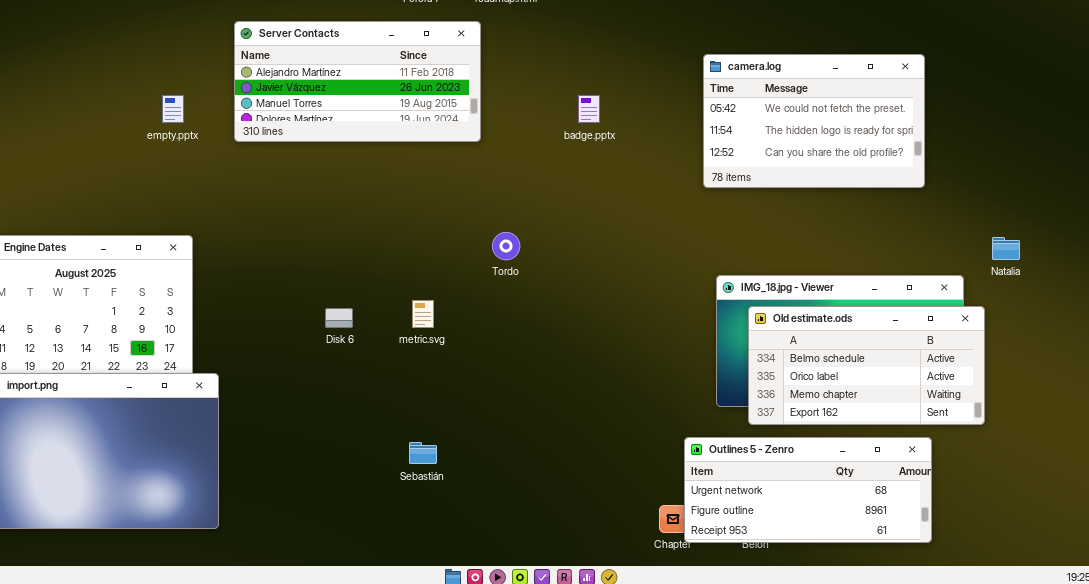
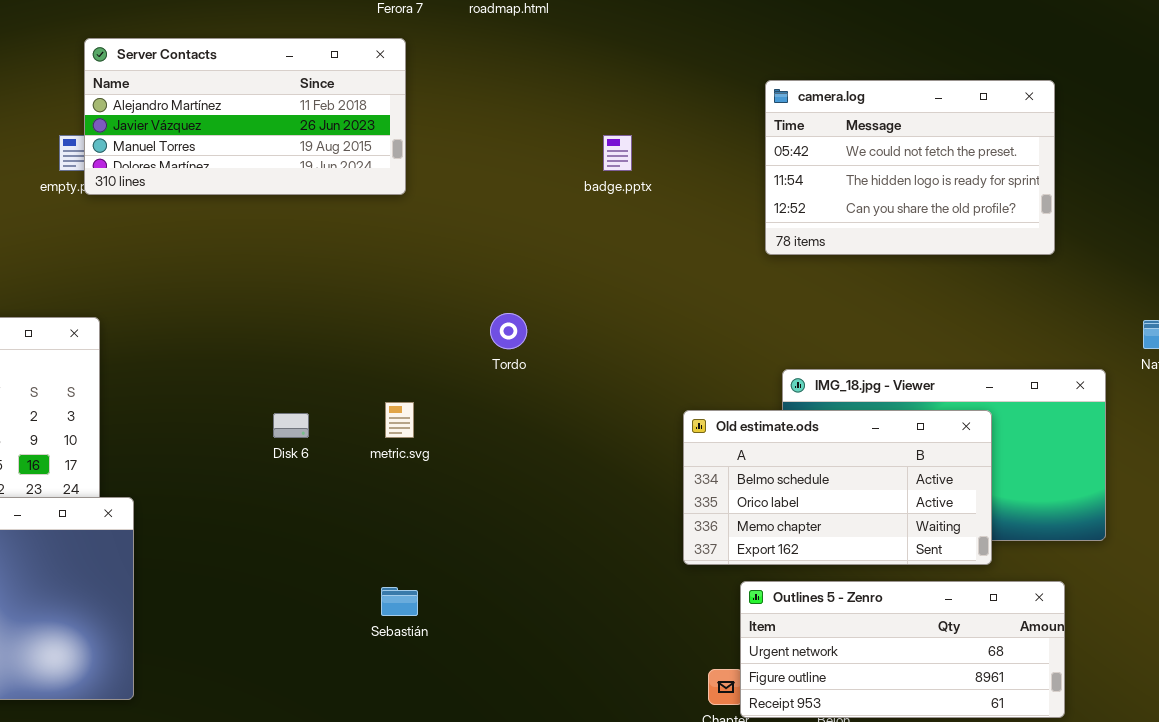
Server Contacts: [234,21,481,142] -> [84,38,406,195], moved
Old estimate.ods: [748,306,985,425] -> [683,410,992,565], moved

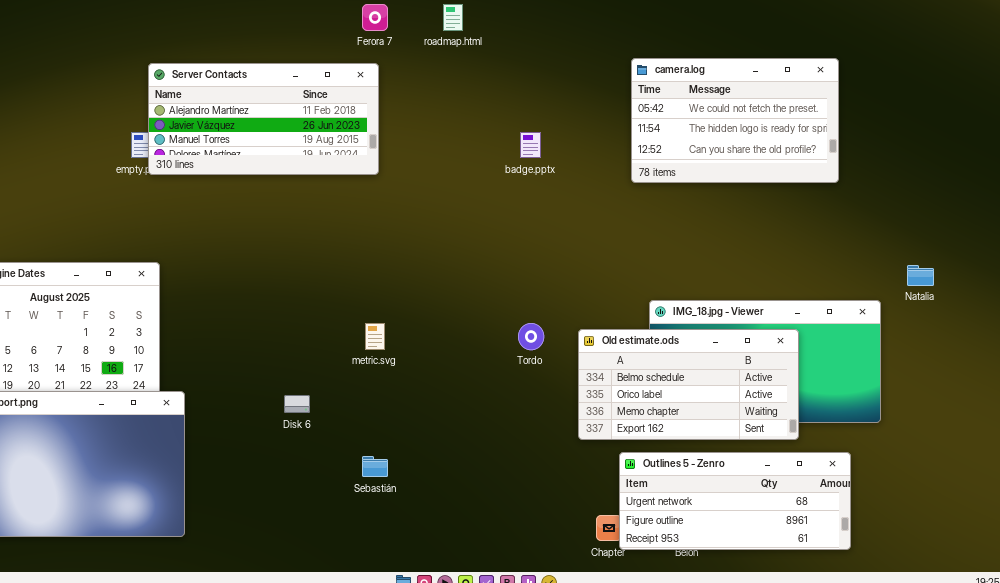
camera.log: [765,80,1055,255] -> [631,58,839,183], moved
Tordo: [490,313,527,349] -> [518,323,544,350], moved
Disk 6: [273,413,309,438] -> [284,395,310,413], moved

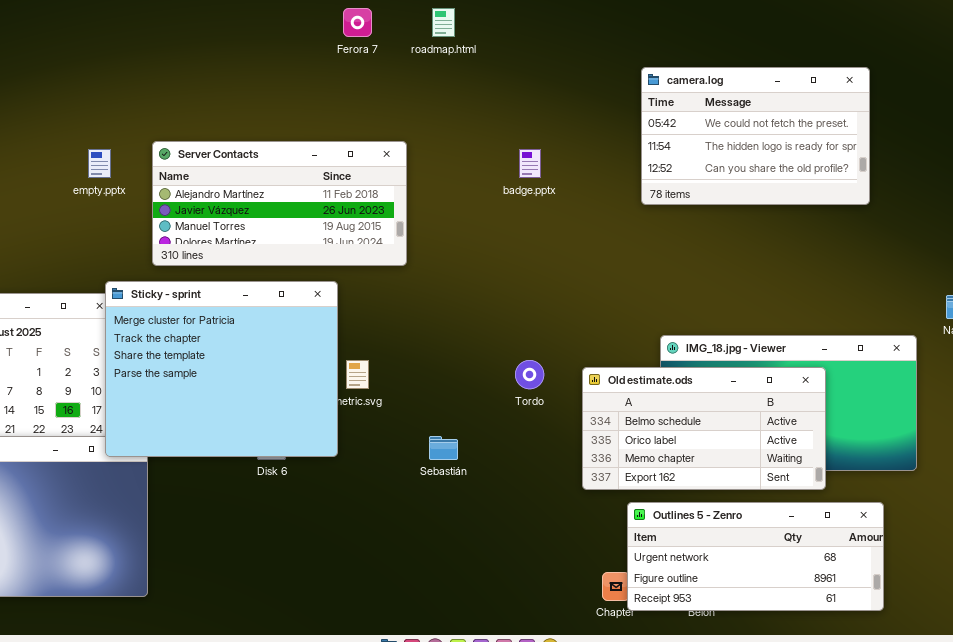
Server Contacts: [148,63,379,175] -> [152,141,407,266], moved
Sticky - sprint: none -> [105,281,338,457], opened
Sebastián: [362,456,388,477] -> [429,436,458,460], moved

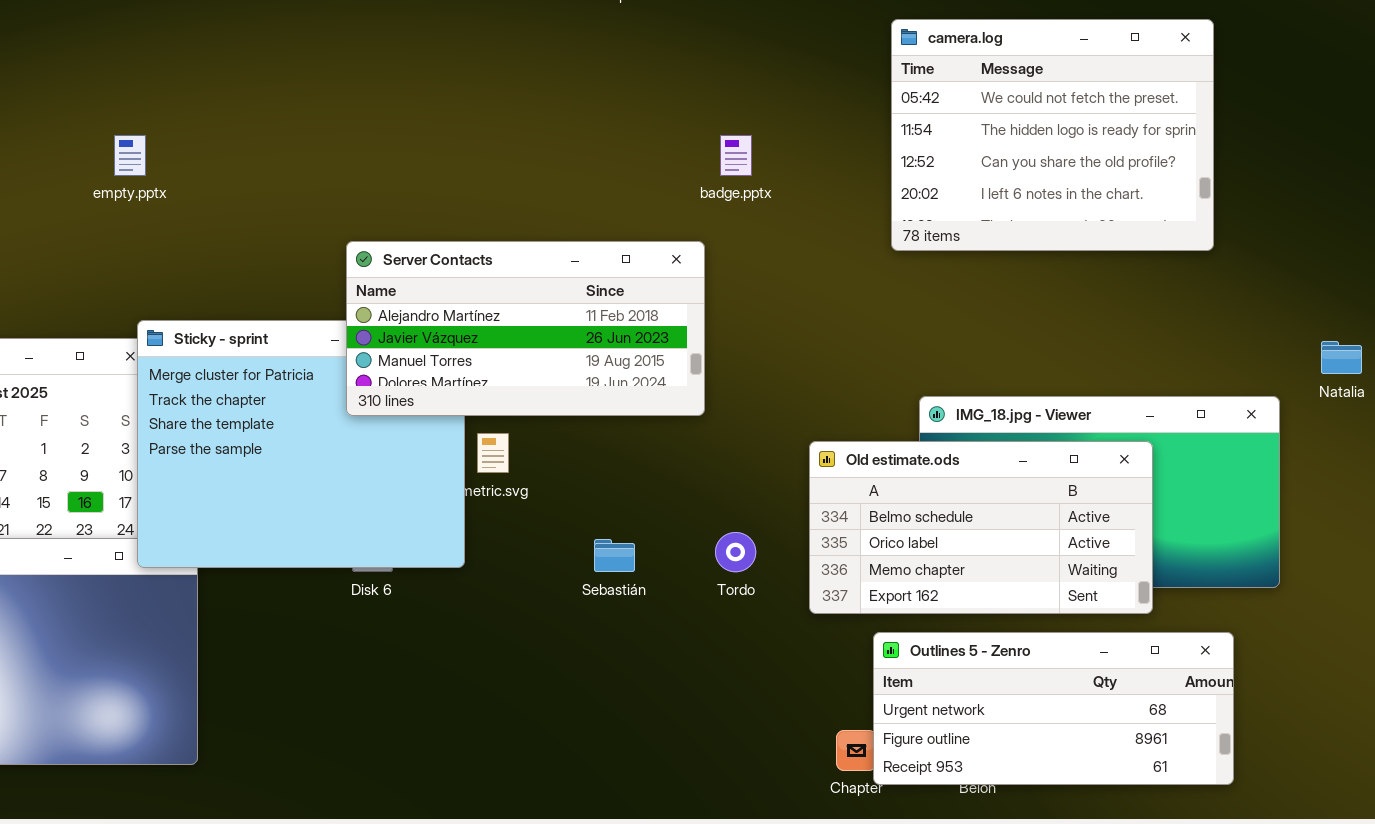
camera.log: [641,67,870,205] -> [891,19,1214,251], resized
Server Contacts: [152,141,407,266] -> [346,241,705,416], moved
Tordo: [515,360,544,389] -> [715,532,756,572], moved

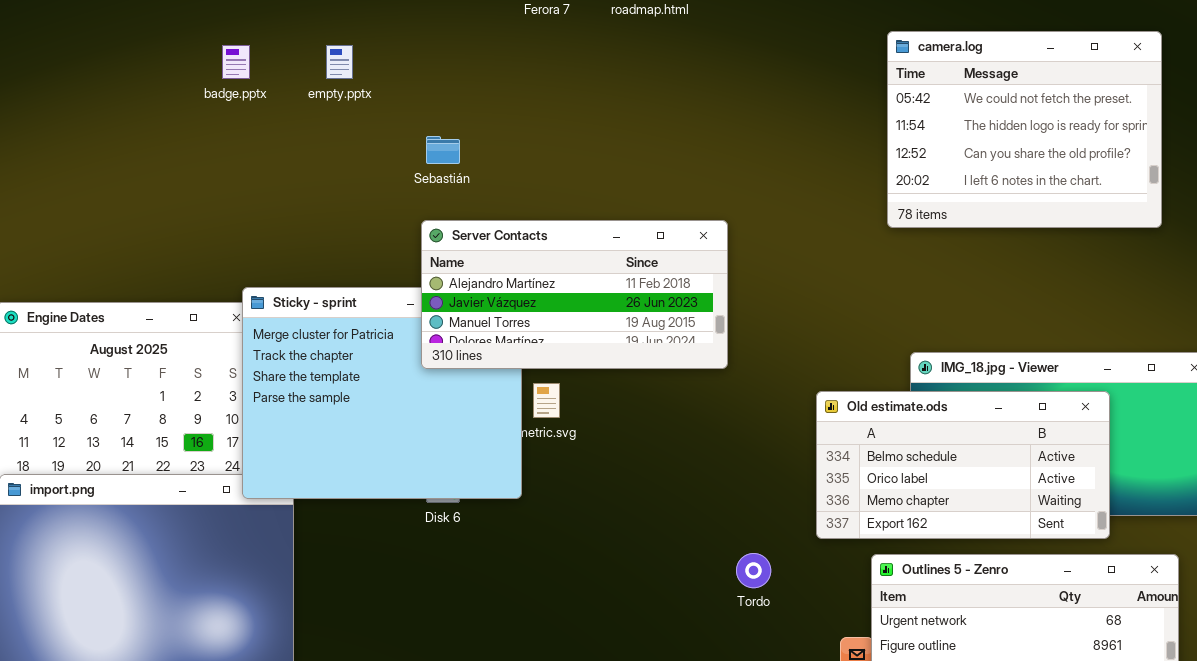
empty.pptx: [114,135,146,176] -> [326,45,353,79], moved
badge.pptx: [720,135,752,176] -> [222,45,250,79], moved
Tordo: [715,532,756,572] -> [736,553,771,588], moved
Sebastián: [594,539,635,572] -> [426,136,460,164], moved

